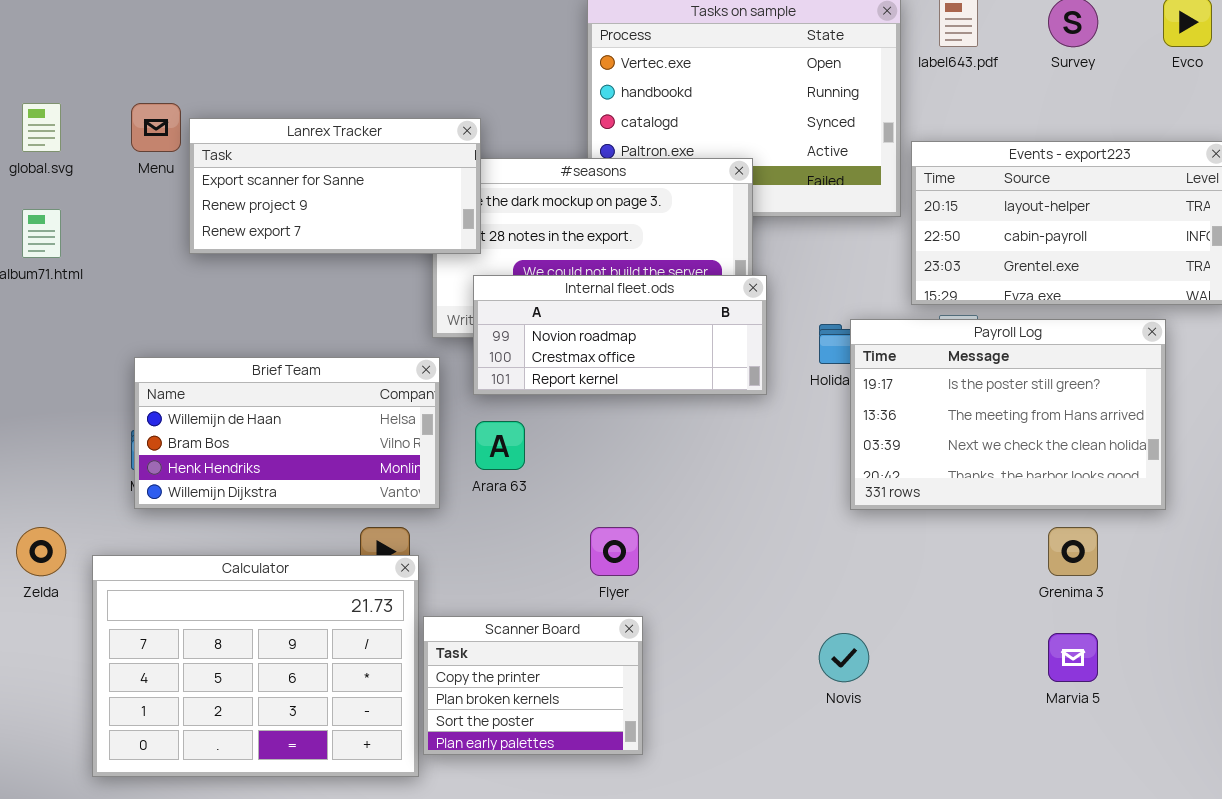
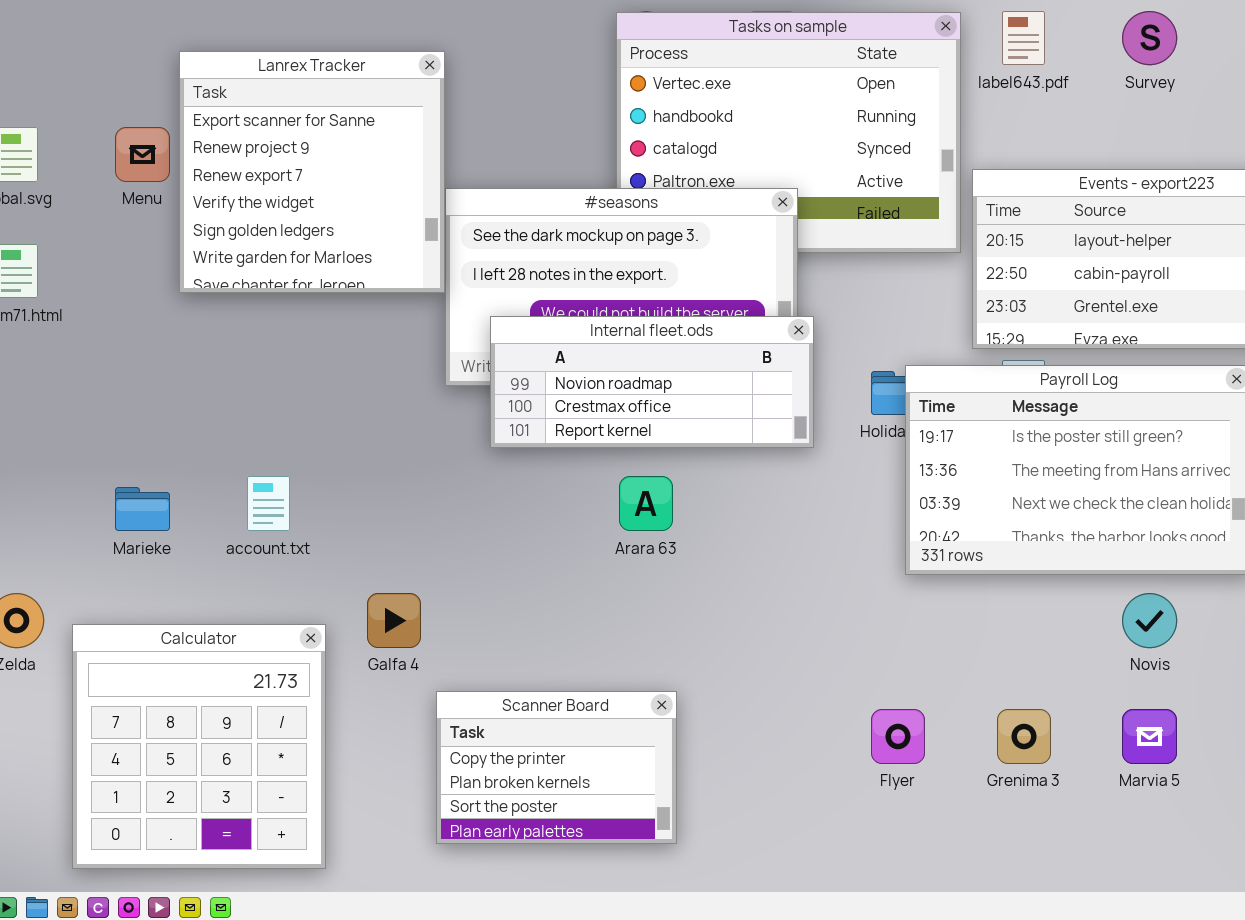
Lanrex Tracker: [189,118,481,254] -> [179,51,445,293], resized
Brief Team: [134,357,440,509] -> none, closed
Arara 63: [475,421,525,470] -> [619,476,673,531], moved
Flyer: [590,527,639,576] -> [871,709,925,764], moved
Grenima 3: [1048,527,1098,576] -> [997,709,1051,764], moved
Calculator: [92,555,419,777] -> [72,624,326,869], resized
Novis: [819,633,869,682] -> [1122,593,1177,648], moved

